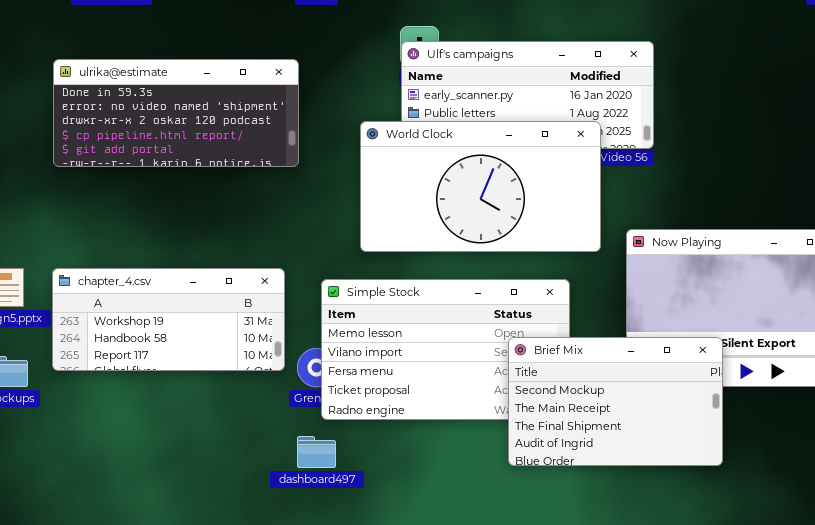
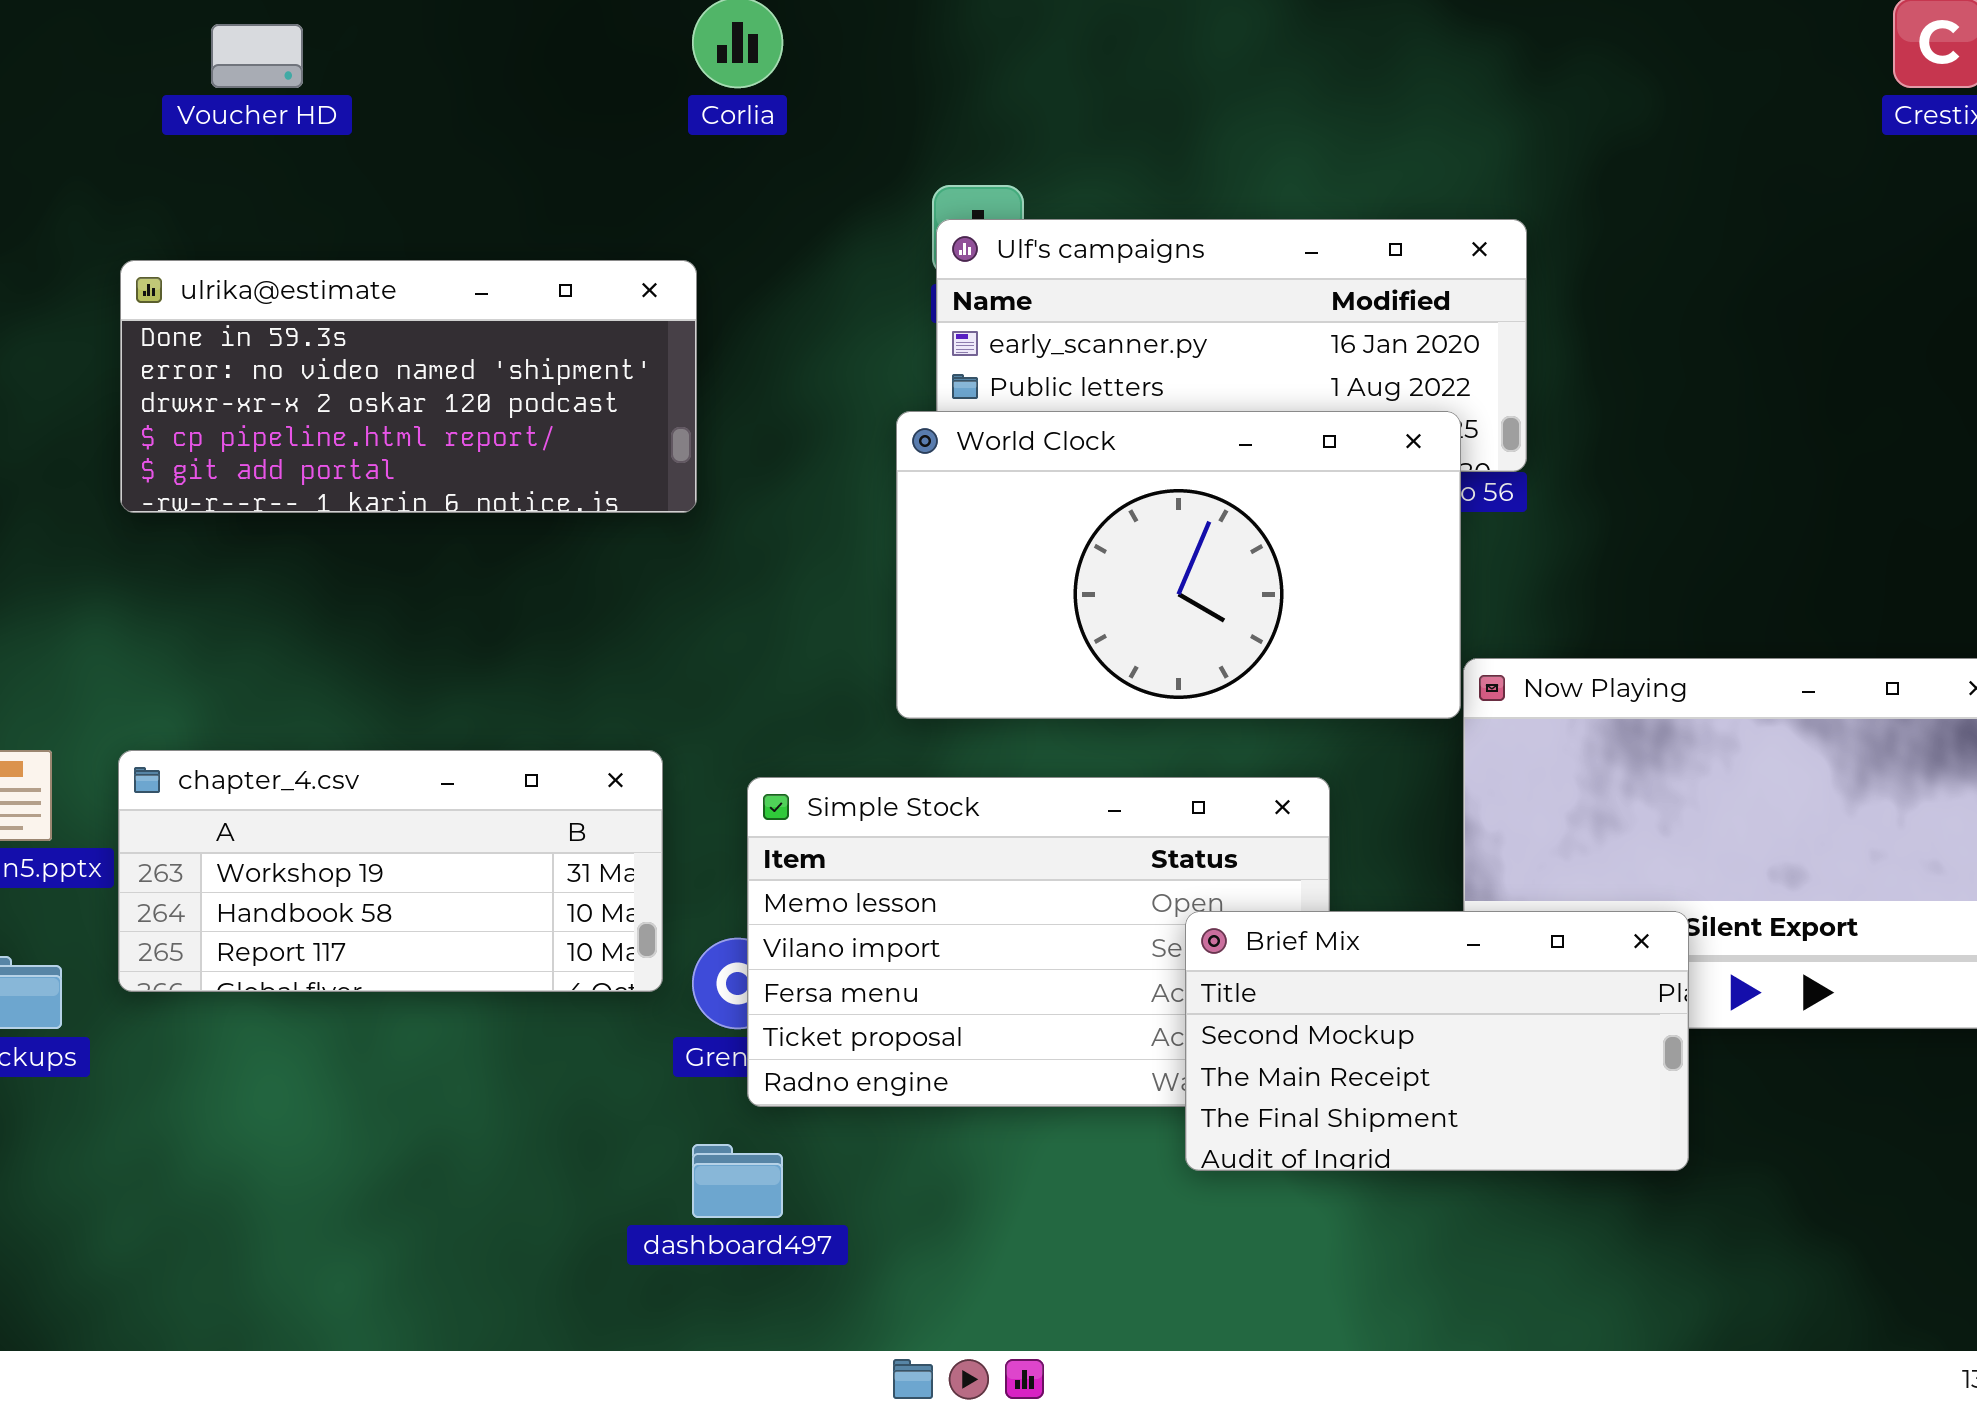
World Clock: [360,121,601,252] -> [896,411,1461,719], moved
Brief Mix: [508,337,723,466] -> [1185,911,1689,1171], resized

